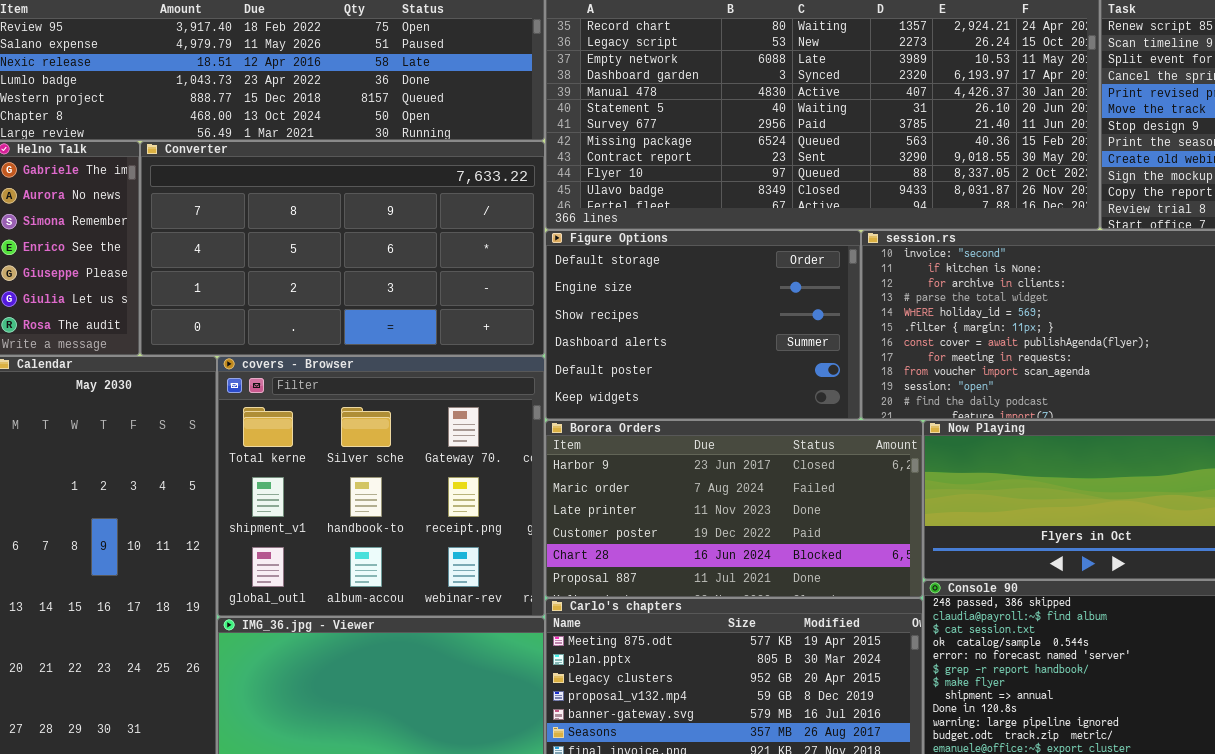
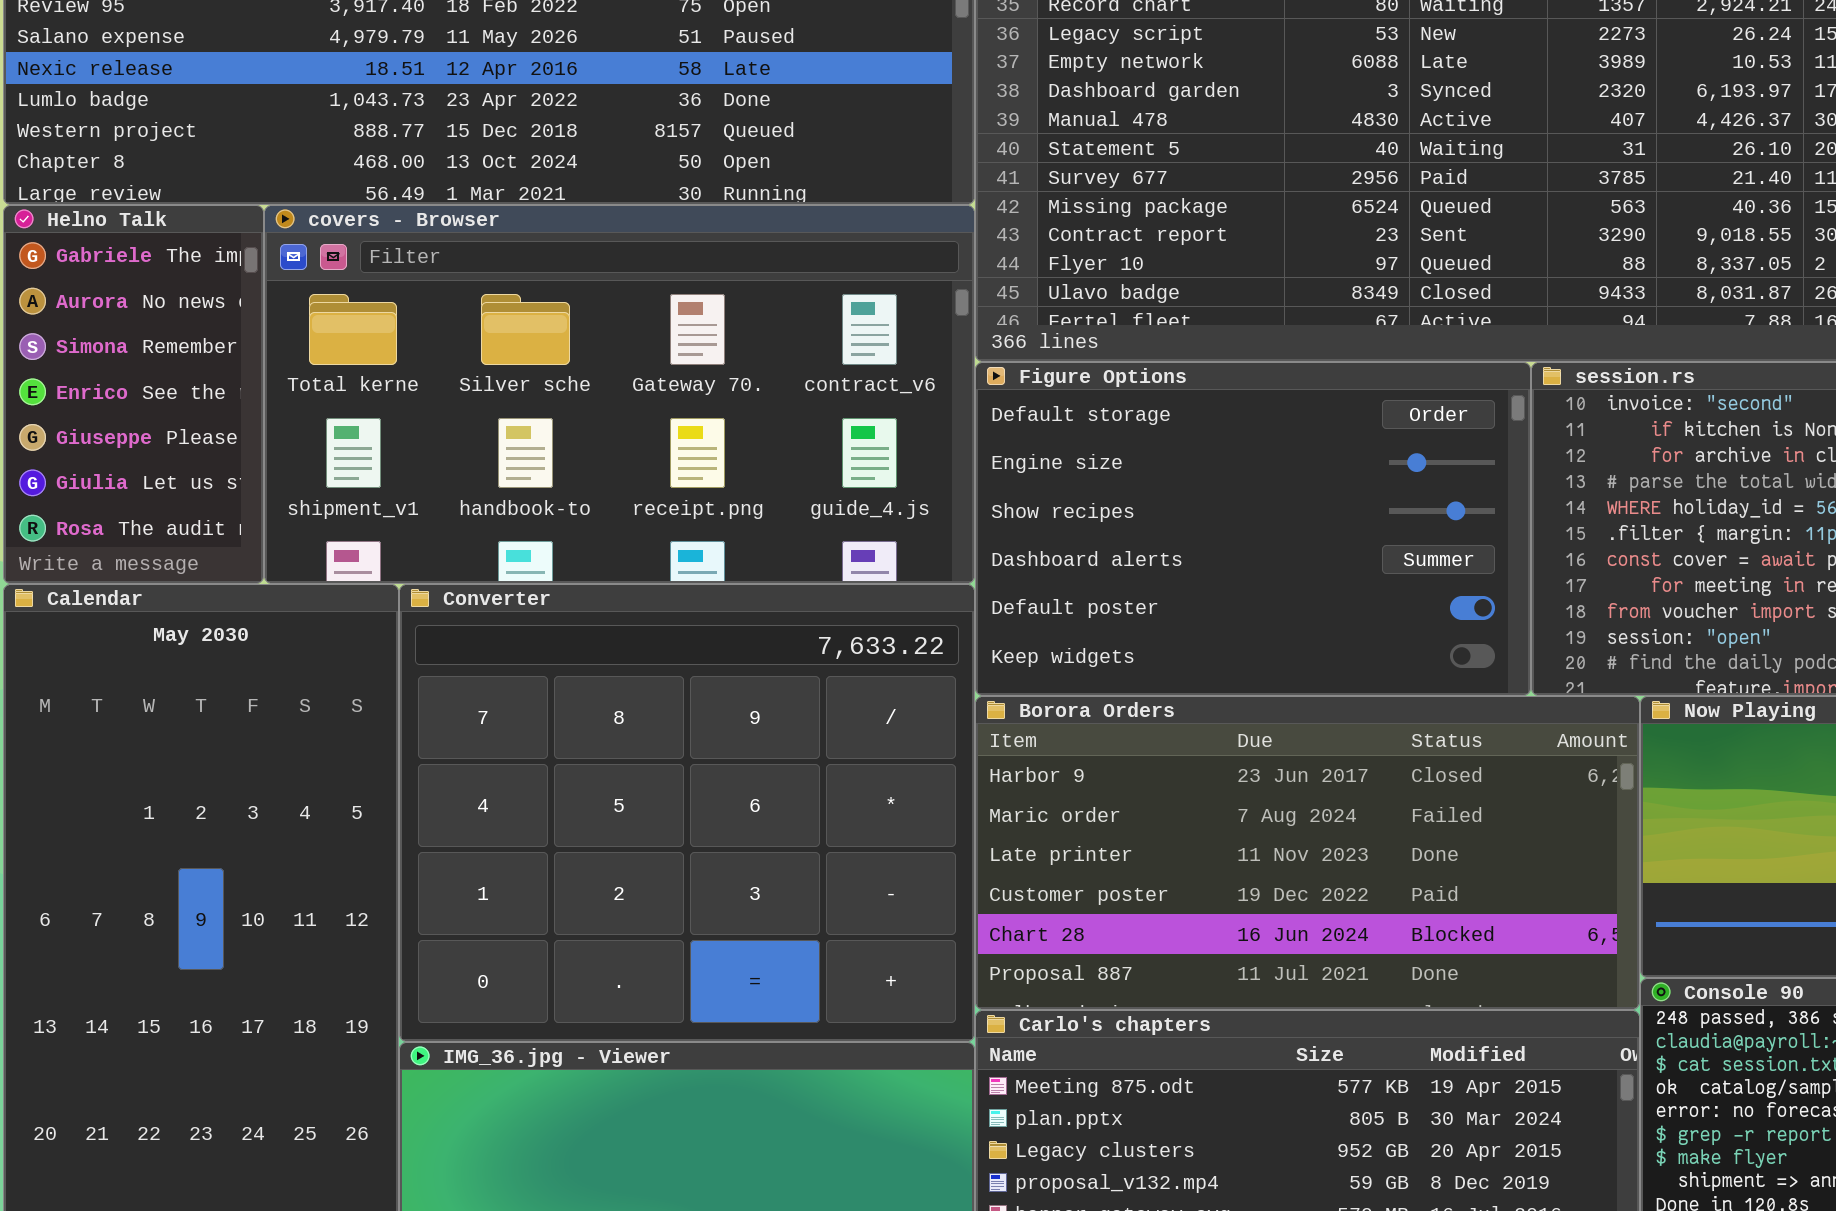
Converter: [140,141,545,356] -> [399,584,975,1042], moved, resized
covers - Browser: [217,356,545,617] -> [264,205,975,584], moved, resized

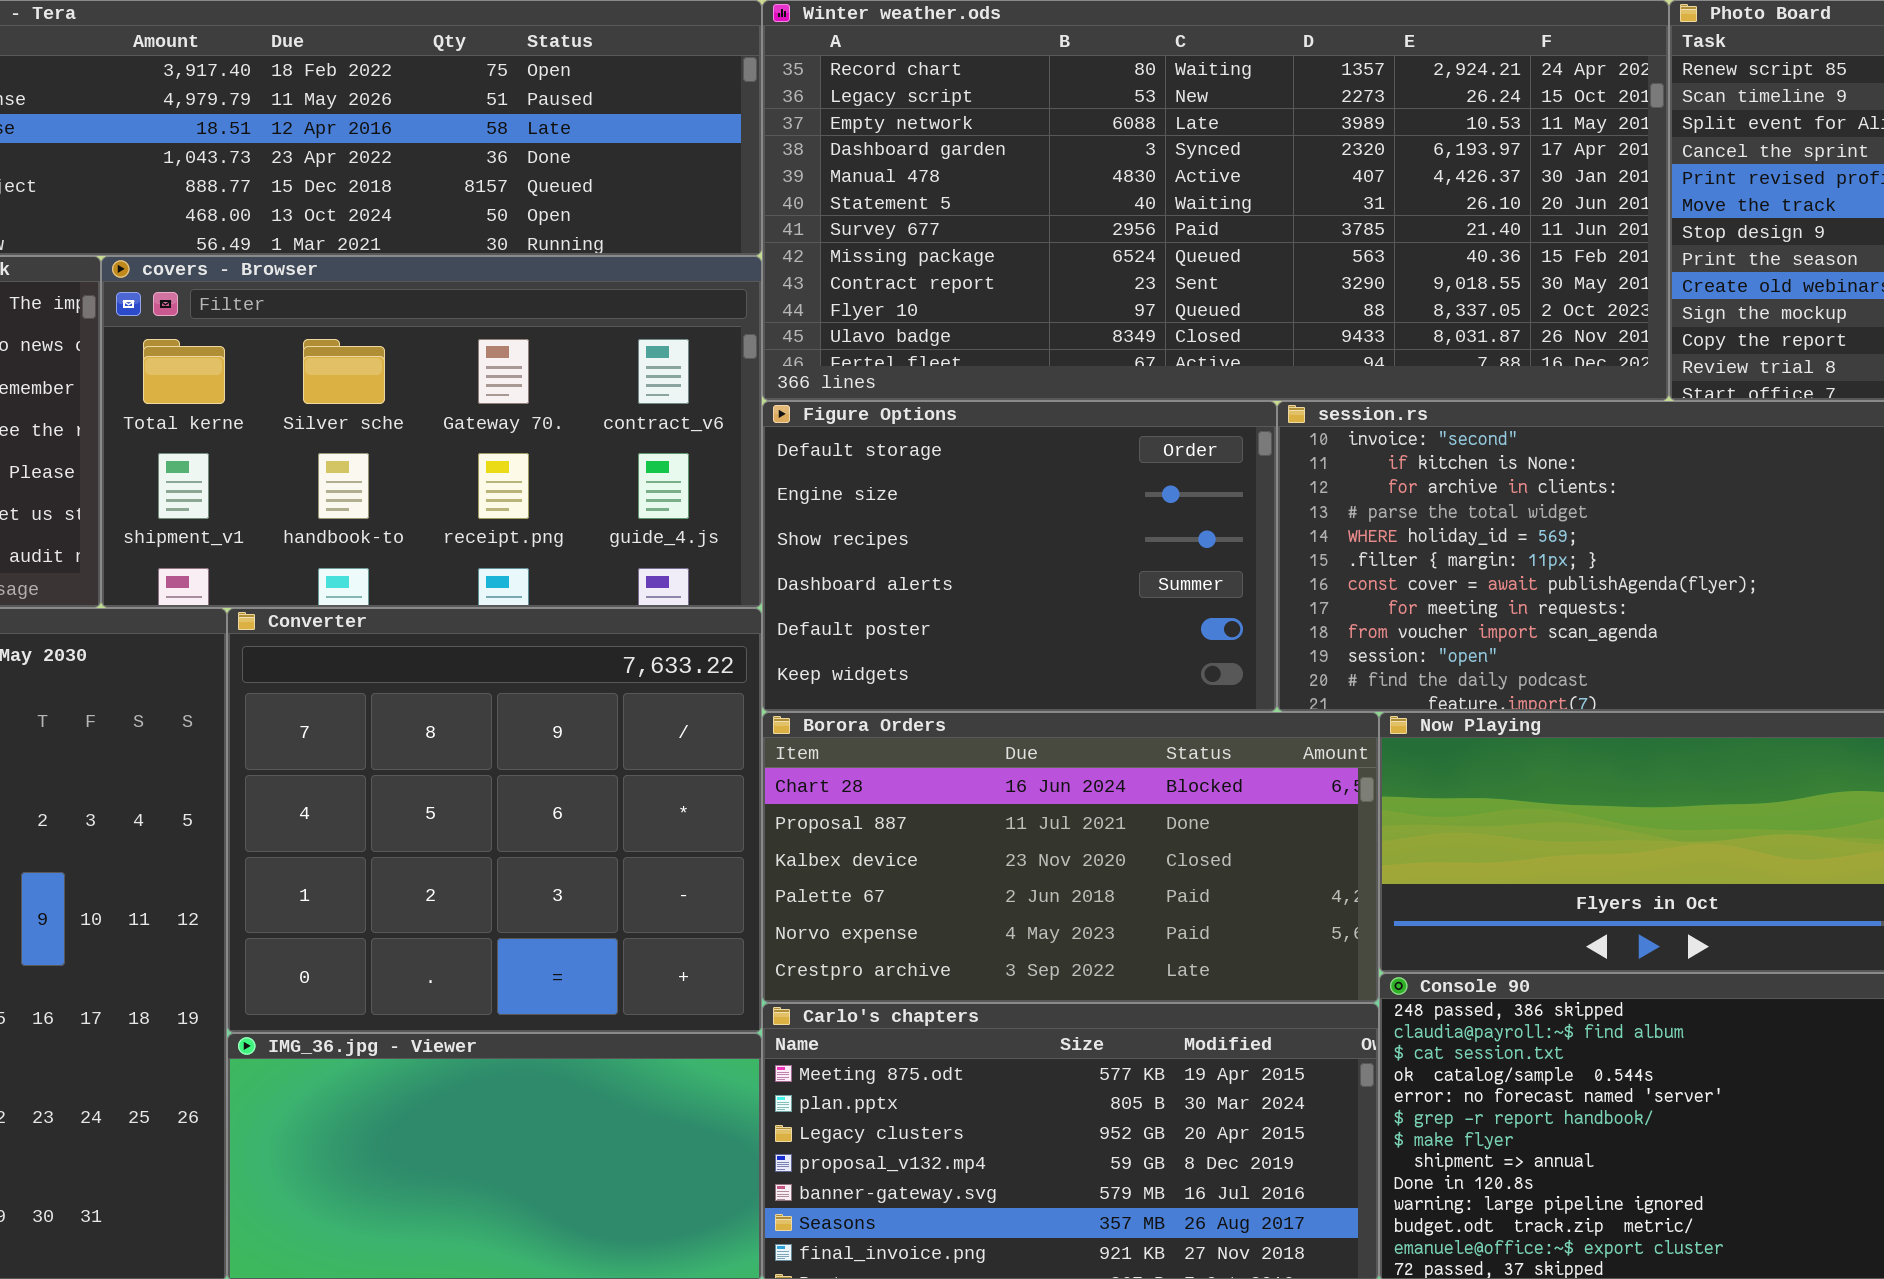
Borora Orders: [975,696,1640,1010] -> [762,712,1379,1003], scrolled down 4 rows

